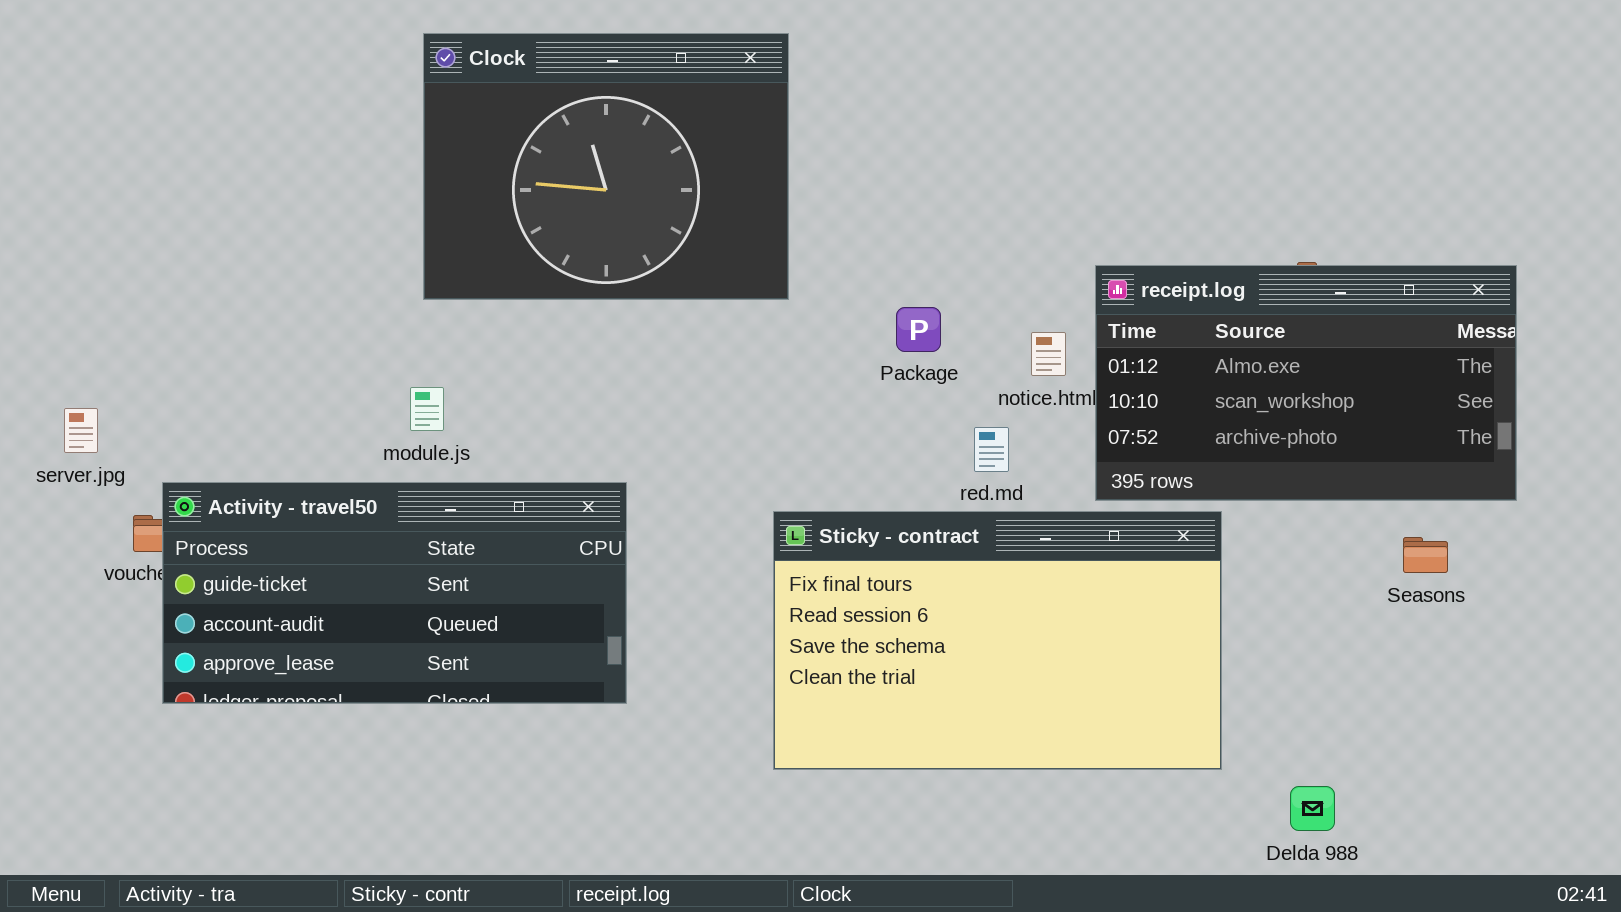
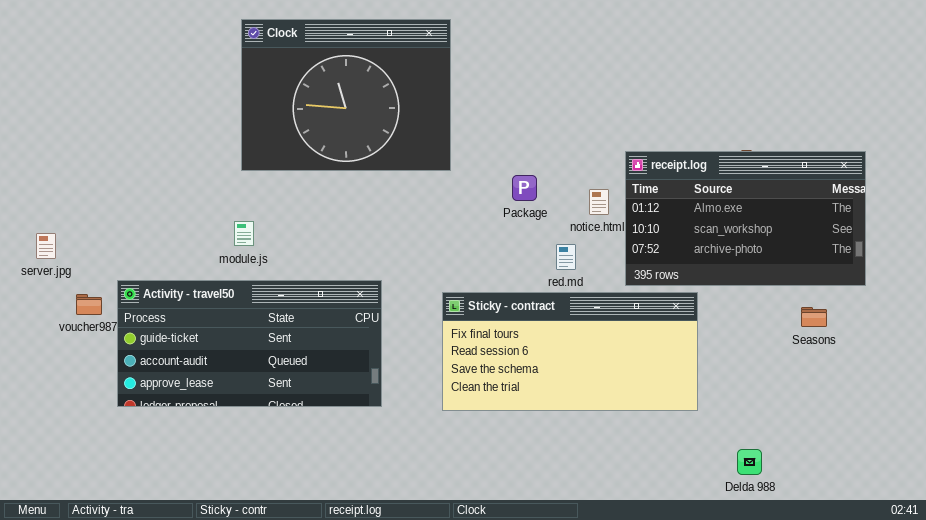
Activity - travel50: [162,482,627,704] -> [117,280,382,407], moved
Sticky - contract: [773,511,1222,770] -> [442,292,698,411], resized

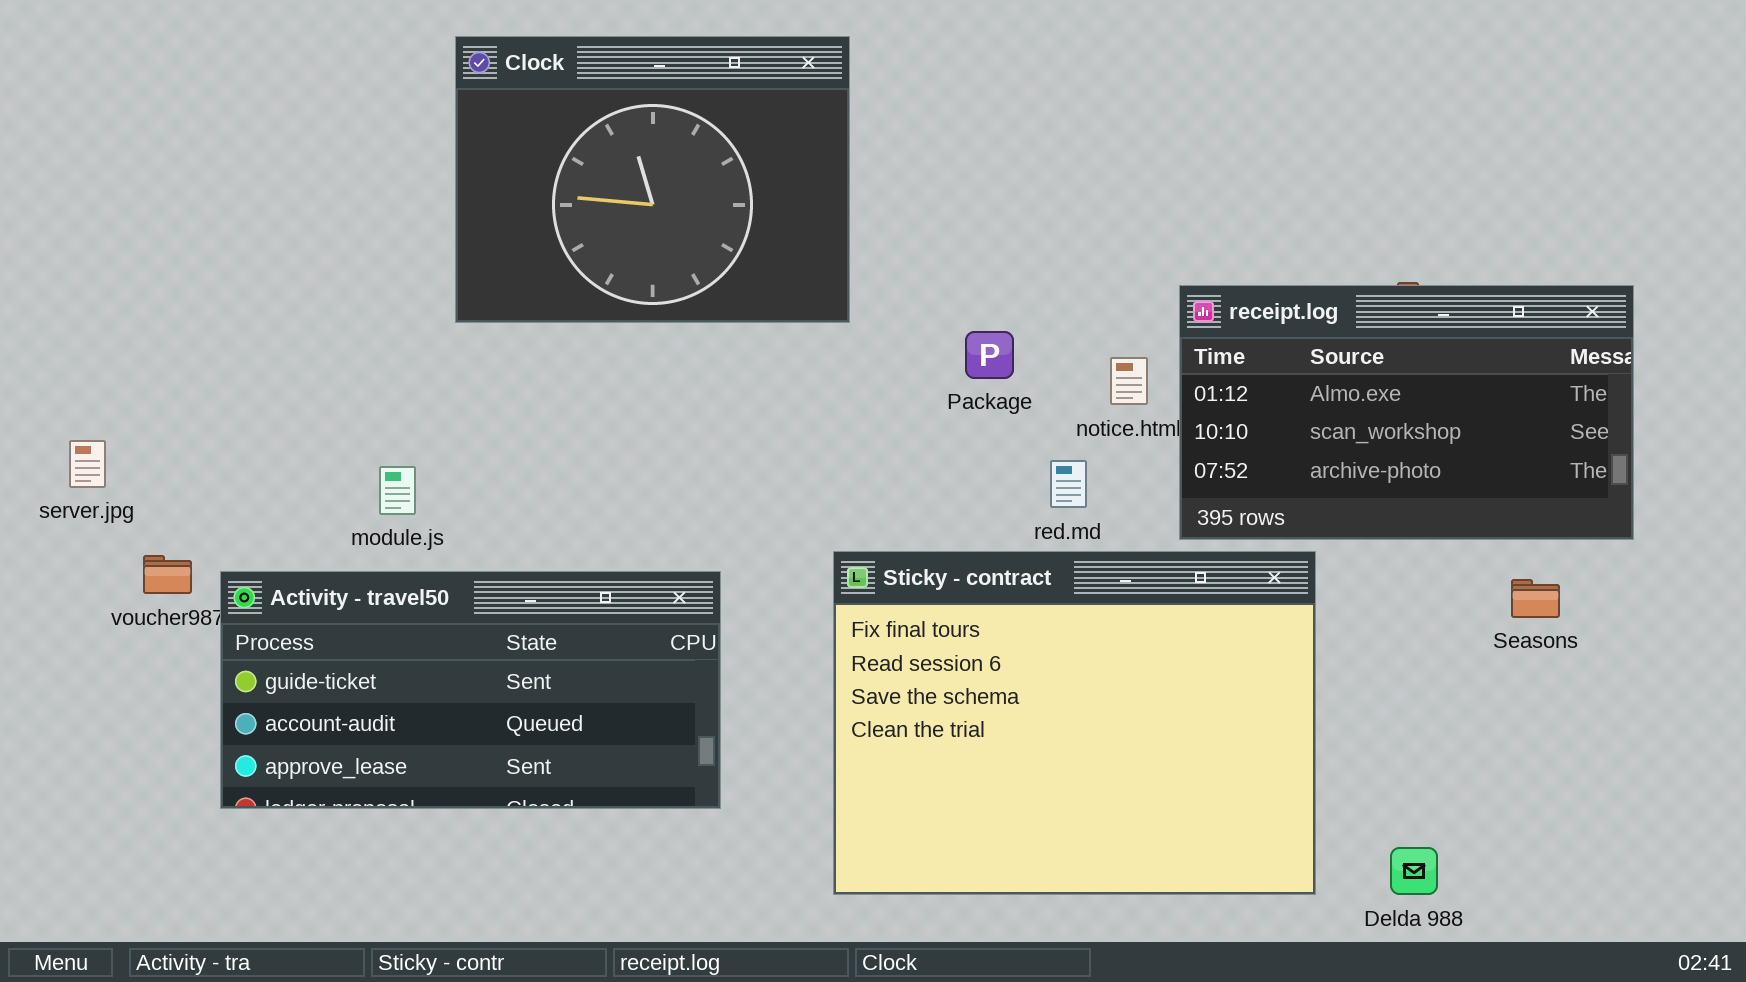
module.js: [234,221,254,246] -> [379,466,416,515], moved
Activity - travel50: [117,280,382,407] -> [220,571,721,809], moved
Sticky - contract: [442,292,698,411] -> [833,551,1316,895], resized

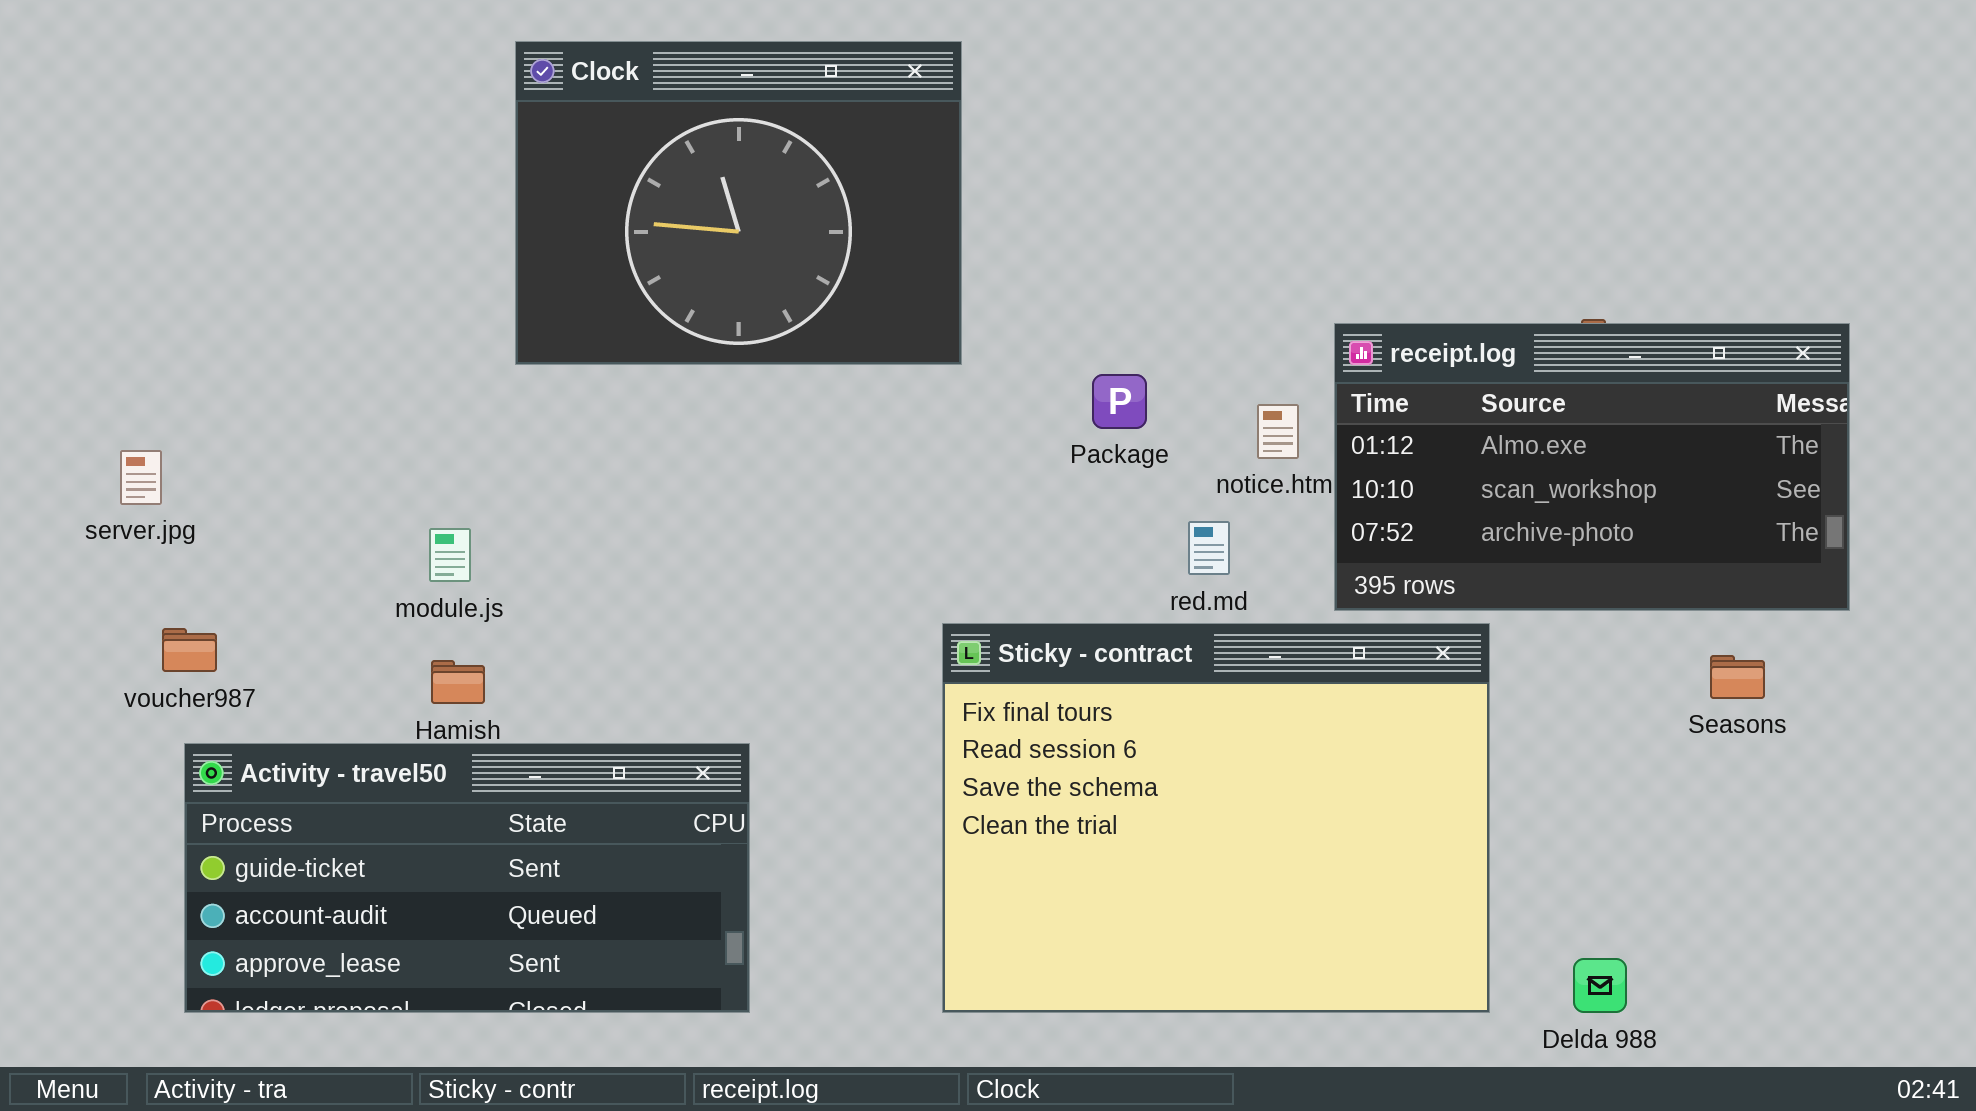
server.jpg: [69,440,106,488] -> [120,450,162,505], moved
Activity - travel50: [220,571,721,809] -> [184,743,750,1013], moved

